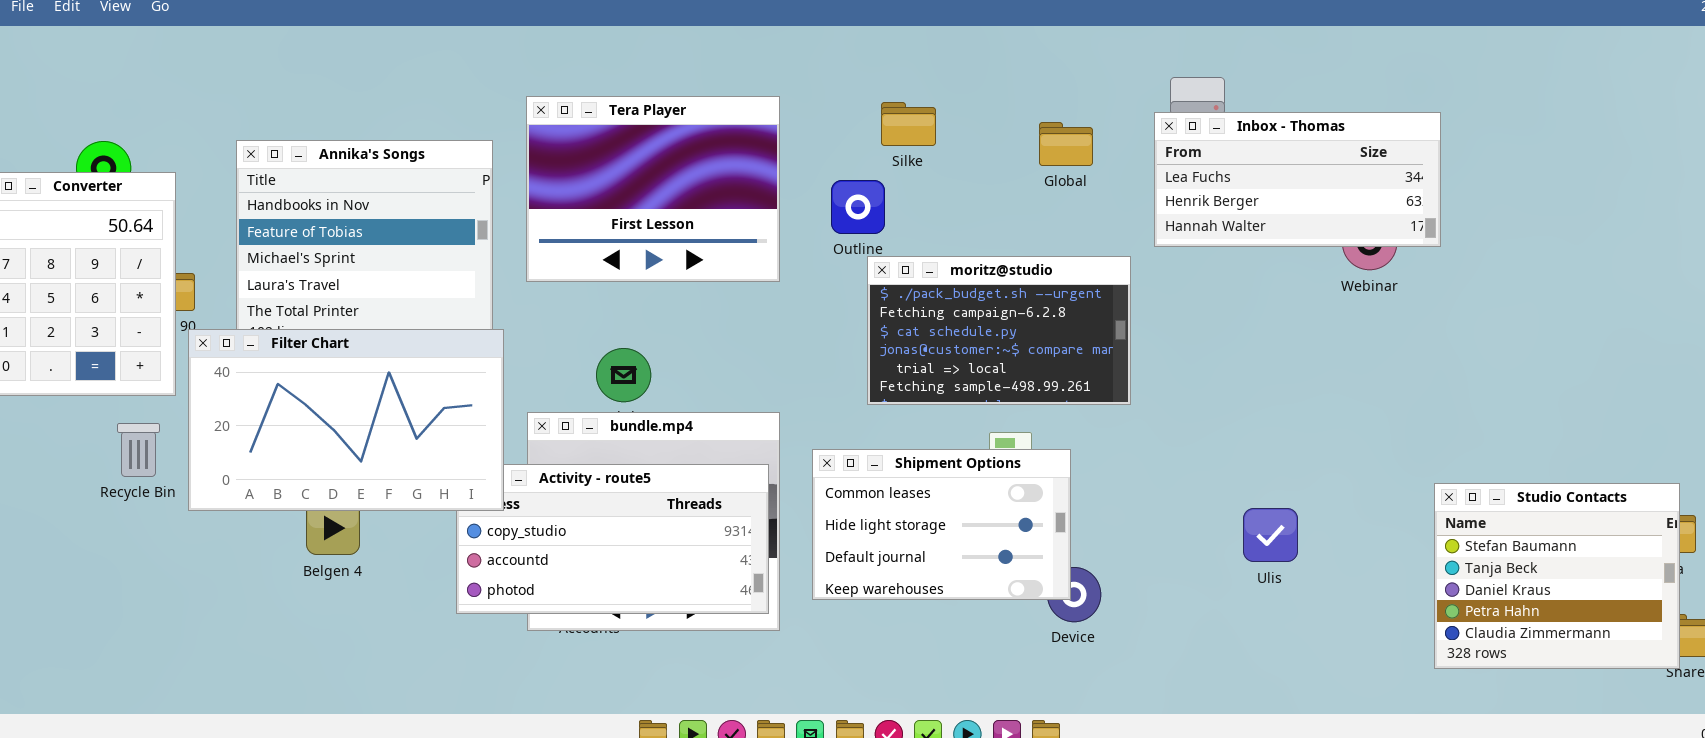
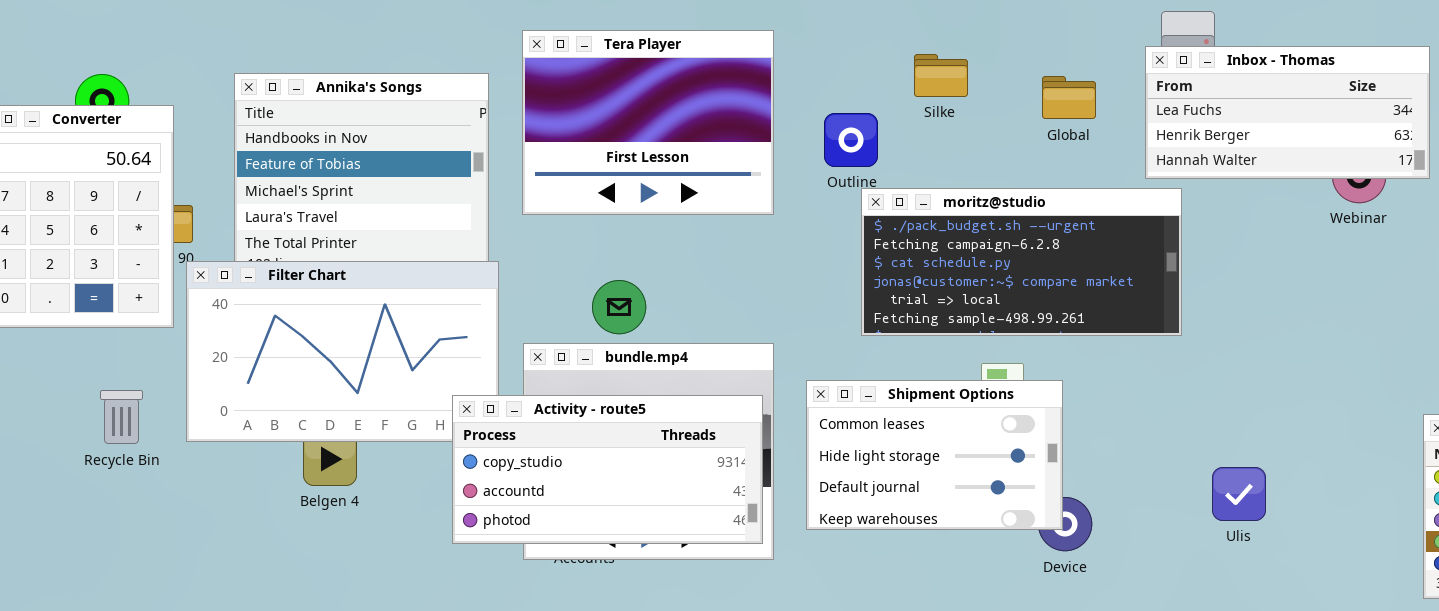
Silke: [881,102,936,146] -> [914,54,968,97], moved
Global: [1039,122,1093,166] -> [1042,76,1096,119], moved
moritz@studio: [867,256,1131,405] -> [861,188,1182,336], resized
Recycle Bin: [117,423,160,477] -> [100,390,143,444], moved
Activity - route5: [456,464,769,614] -> [452,395,763,544], raised
Ulis: [1243,508,1298,562] -> [1212,467,1266,521], moved

